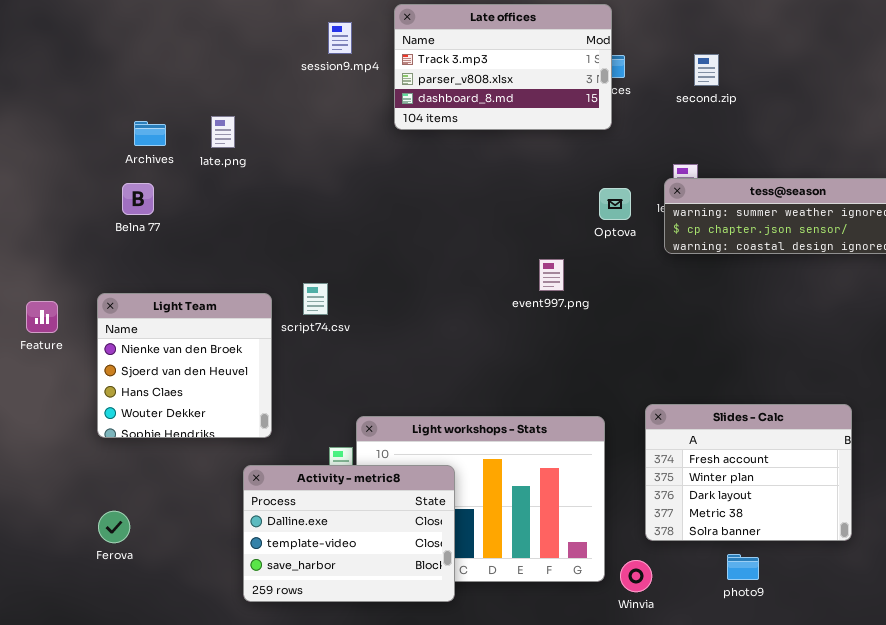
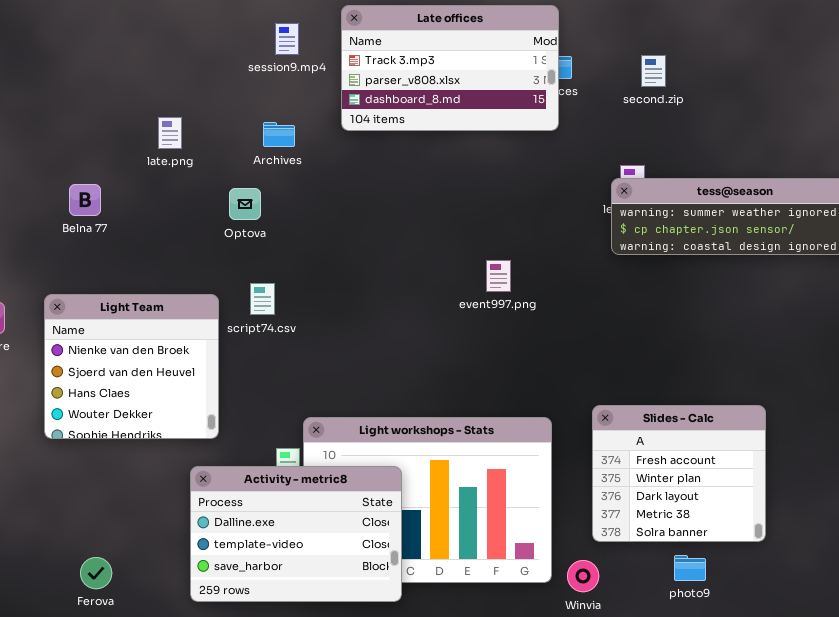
Archives: [134,121,166,146] -> [263,122,295,147], moved
Optova: [599,188,631,220] -> [229,188,261,220], moved
Slides - Calc: [645,404,852,541] -> [592,405,766,542], resized
Ferova: [98,511,130,543] -> [80,557,112,589], moved

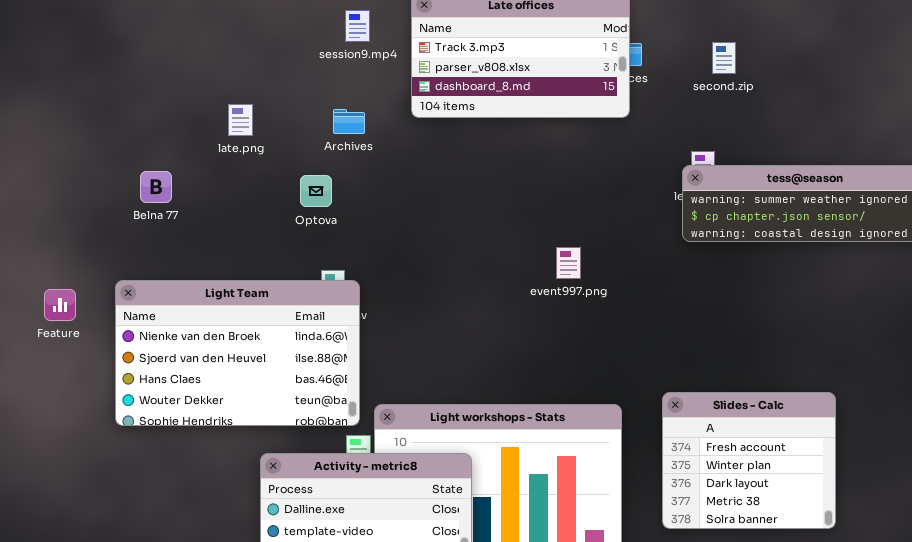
Light Team: [44,294,219,439] -> [115,280,360,426], resized

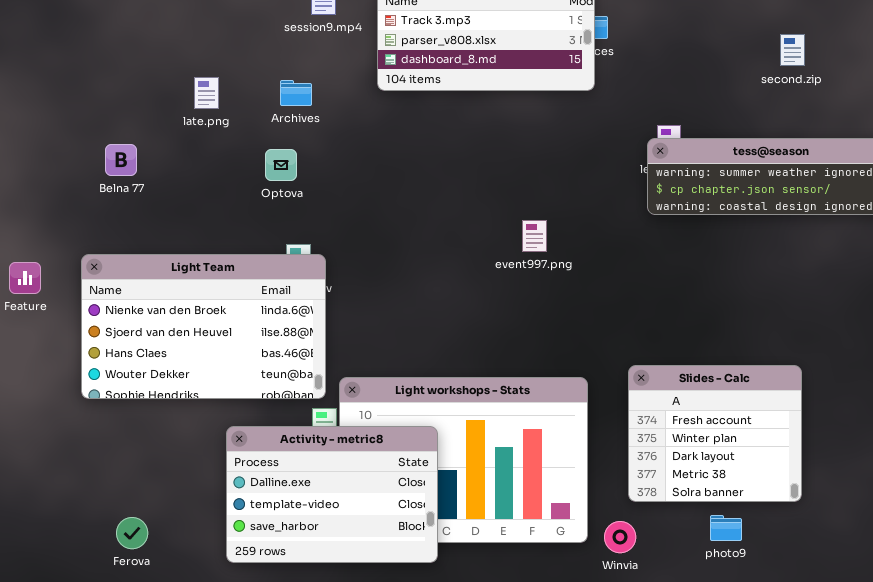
second.zip: [712,42,736,74] -> [780,34,805,66], moved
Archives: [333,109,365,134] -> [280,80,312,106], moved

